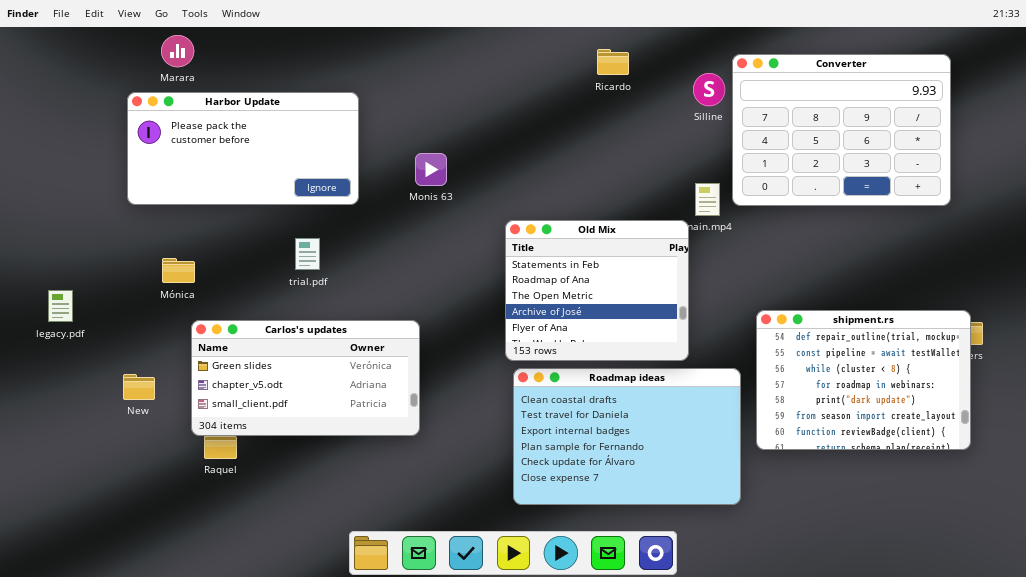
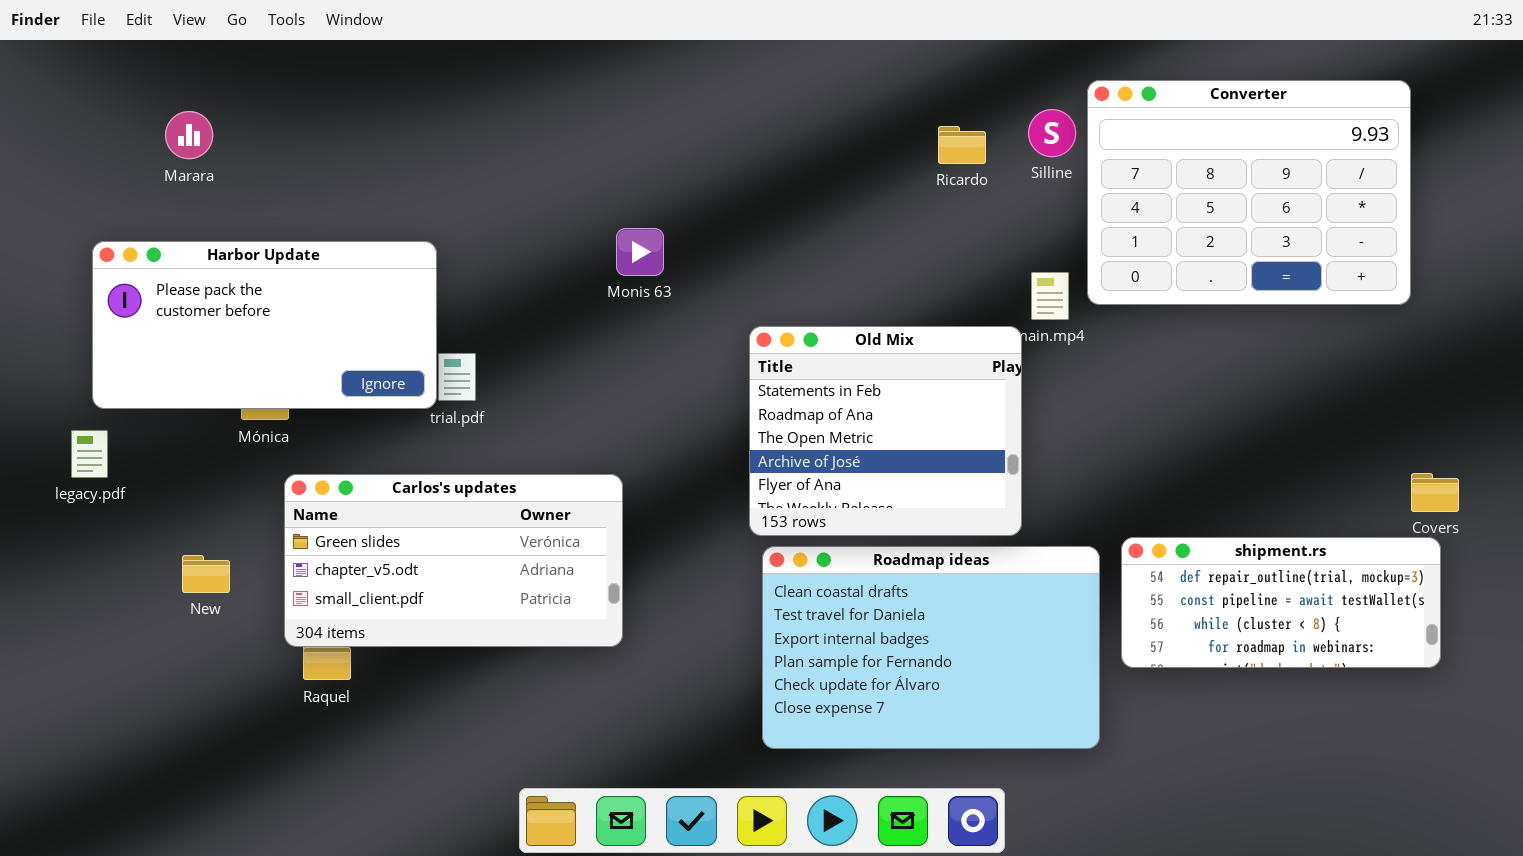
Marara: [161,35,194,67] -> [165,111,213,159], moved
Ricardo: [597,49,629,75] -> [938,126,986,164], moved
Harbor Update: [127,92,359,205] -> [92,241,437,409], moved
shipment.rs: [756,310,971,450] -> [1121,537,1441,668], resized

